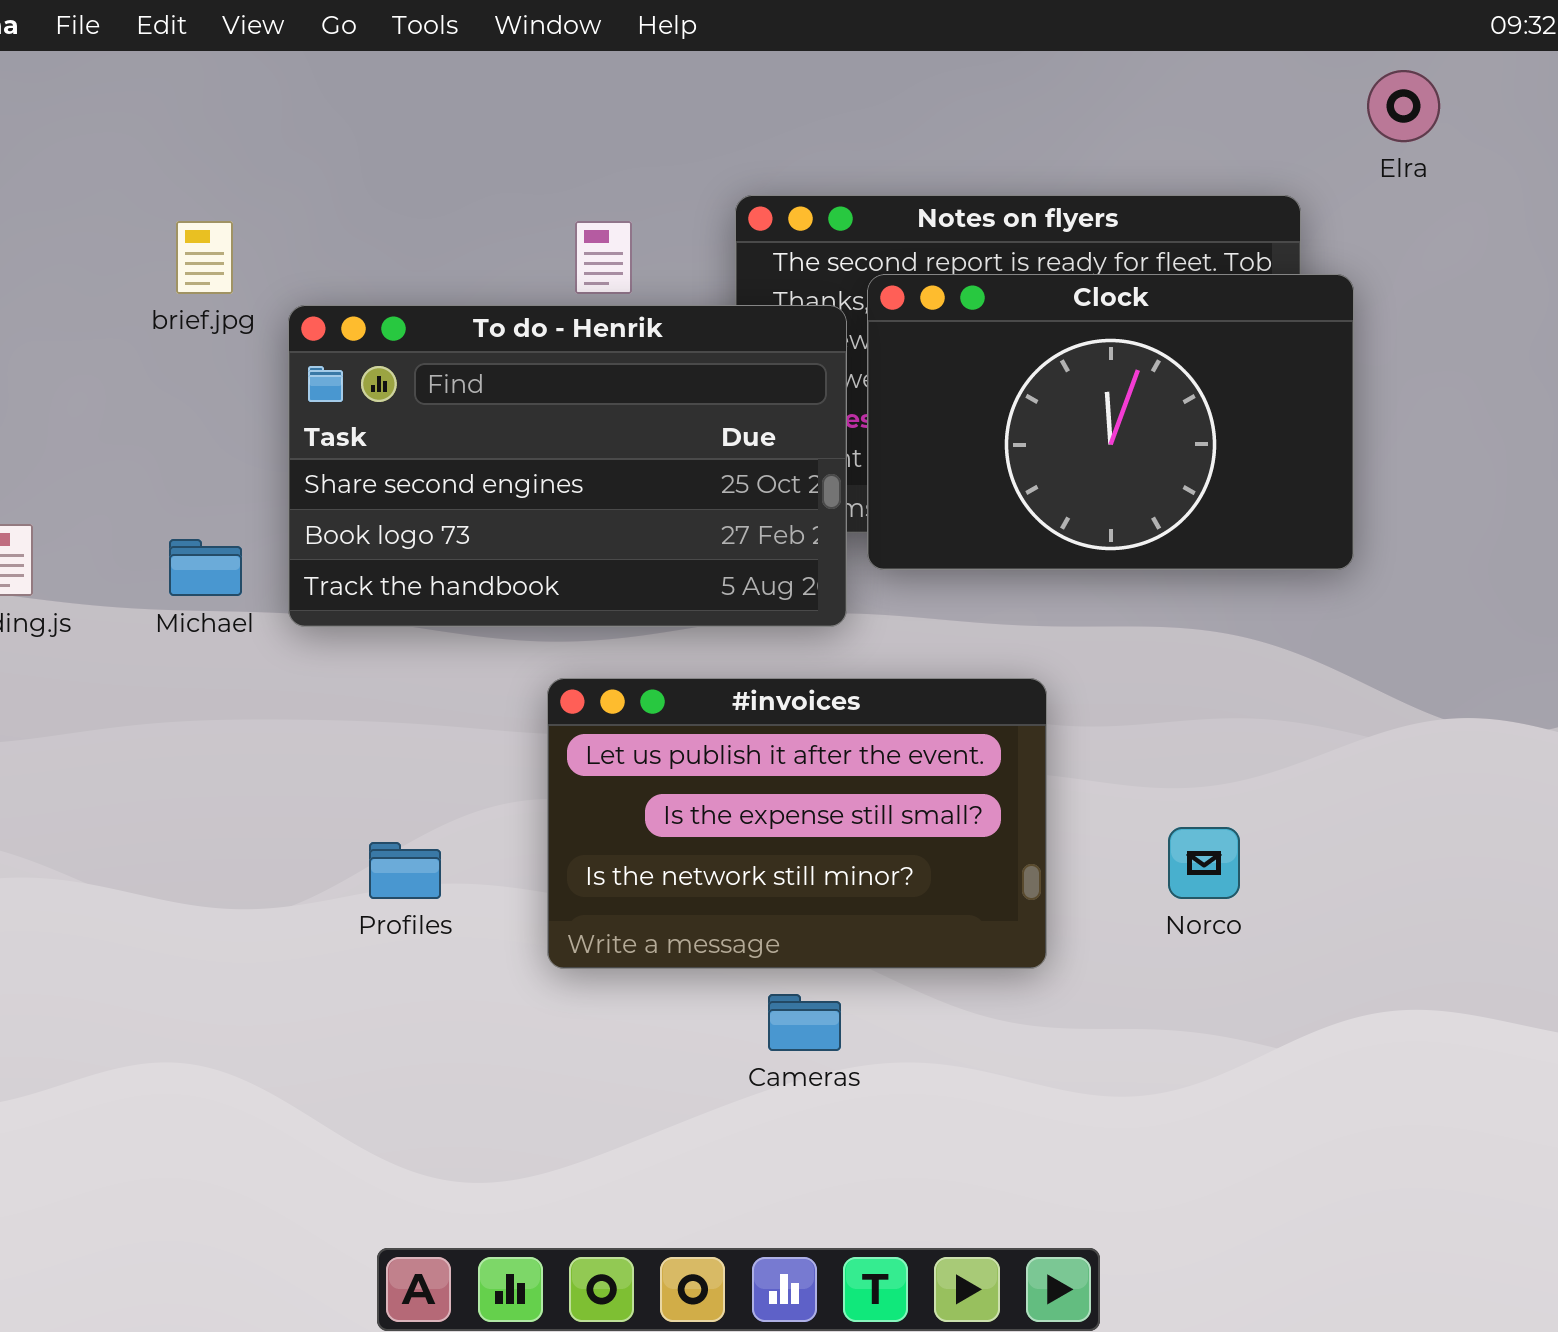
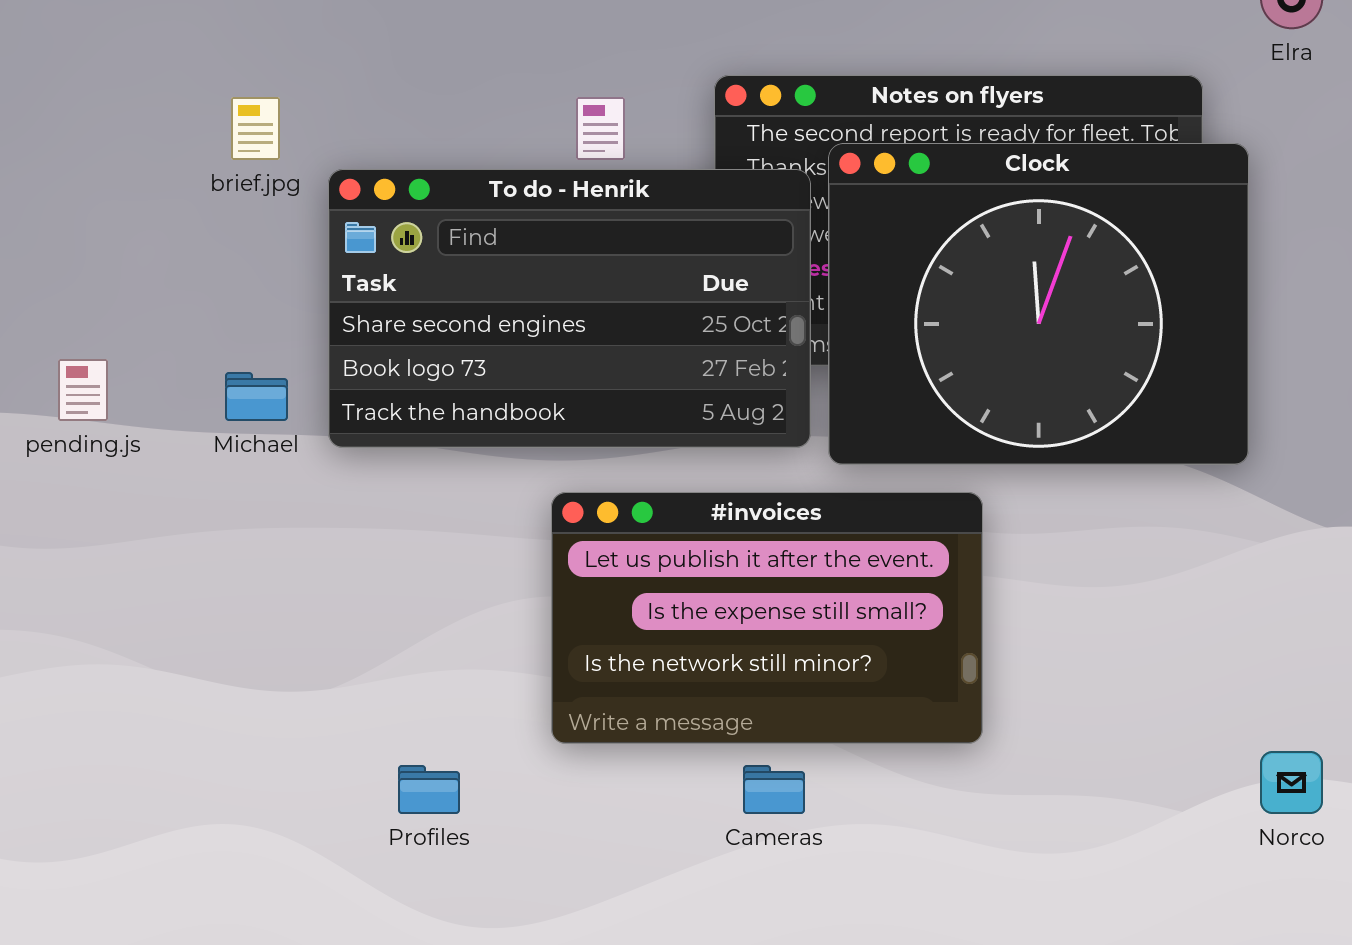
Clock: [867,274,1354,570] -> [828,143,1249,465], resized
Norco: [1168,827,1240,899] -> [1260,751,1323,814], moved
Profiles: [369,842,441,899] -> [398,765,460,814], moved

